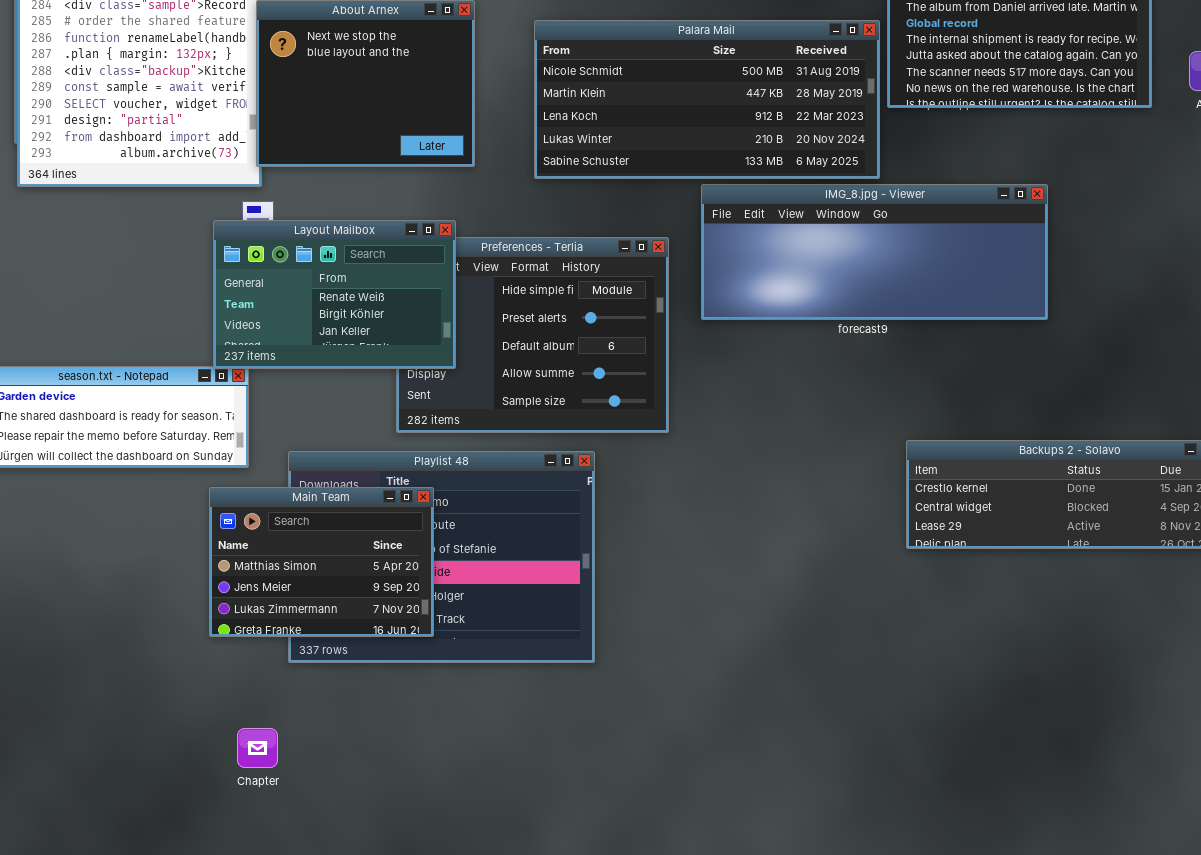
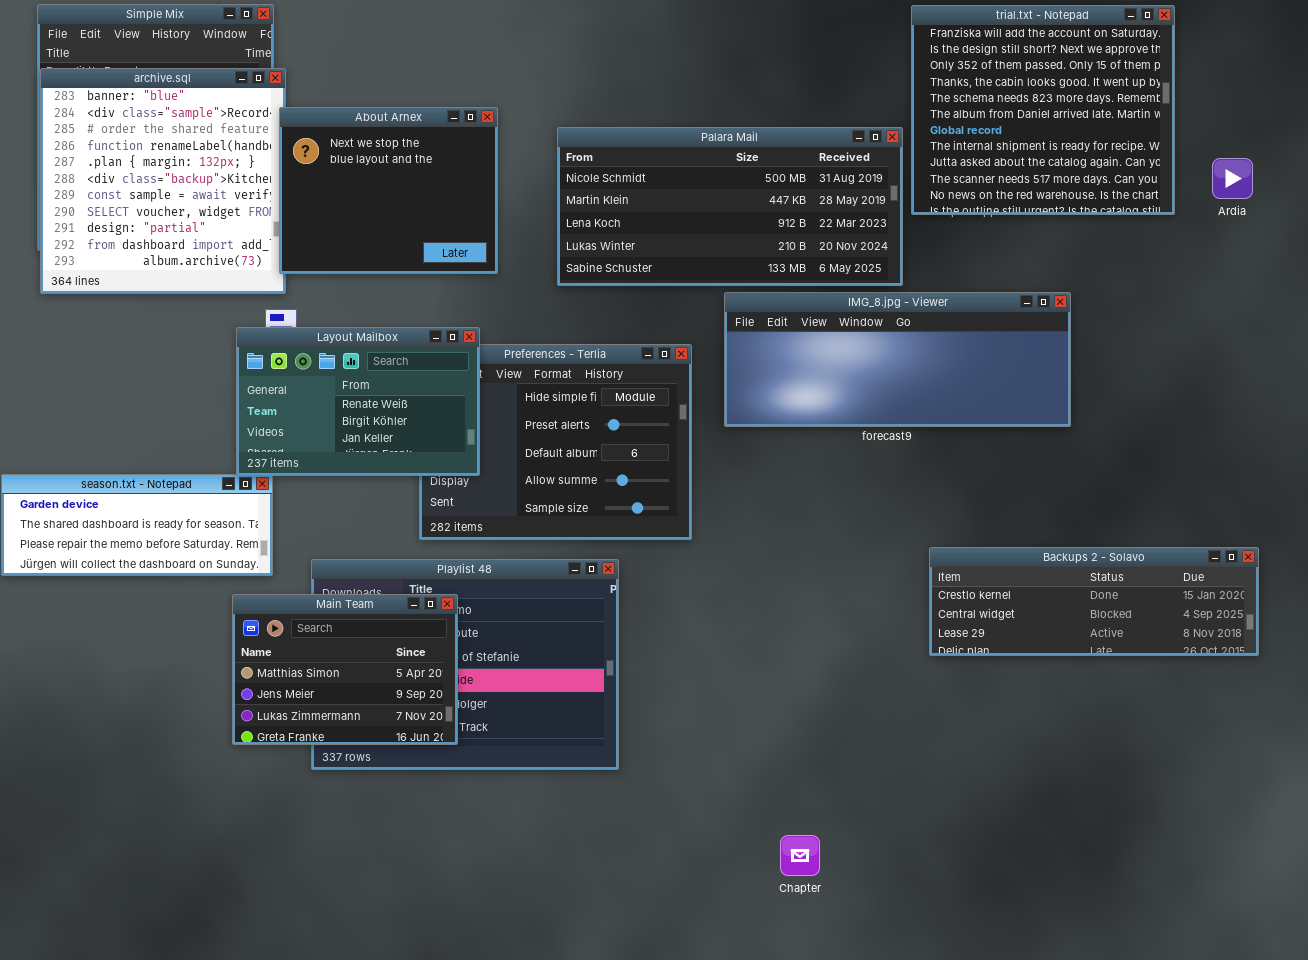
Chapter: [237,728,278,768] -> [780,835,820,876], moved

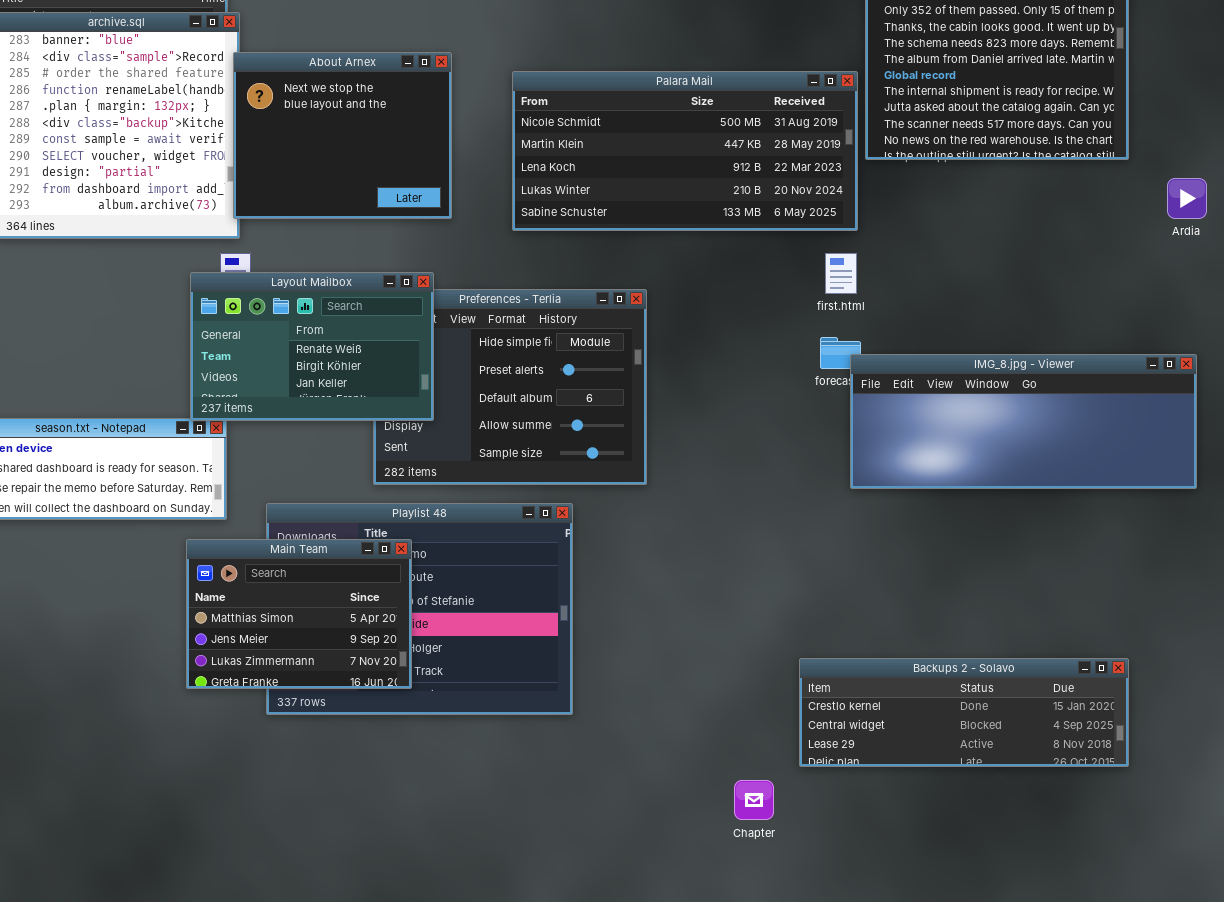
Ardia: [1212,158,1253,199] -> [1167,178,1207,219], moved
IMG_8.jpg - Viewer: [724,292,1071,427] -> [850,354,1197,489], moved
Backups 2 - Solavo: [929,547,1259,656] -> [799,658,1129,767], moved

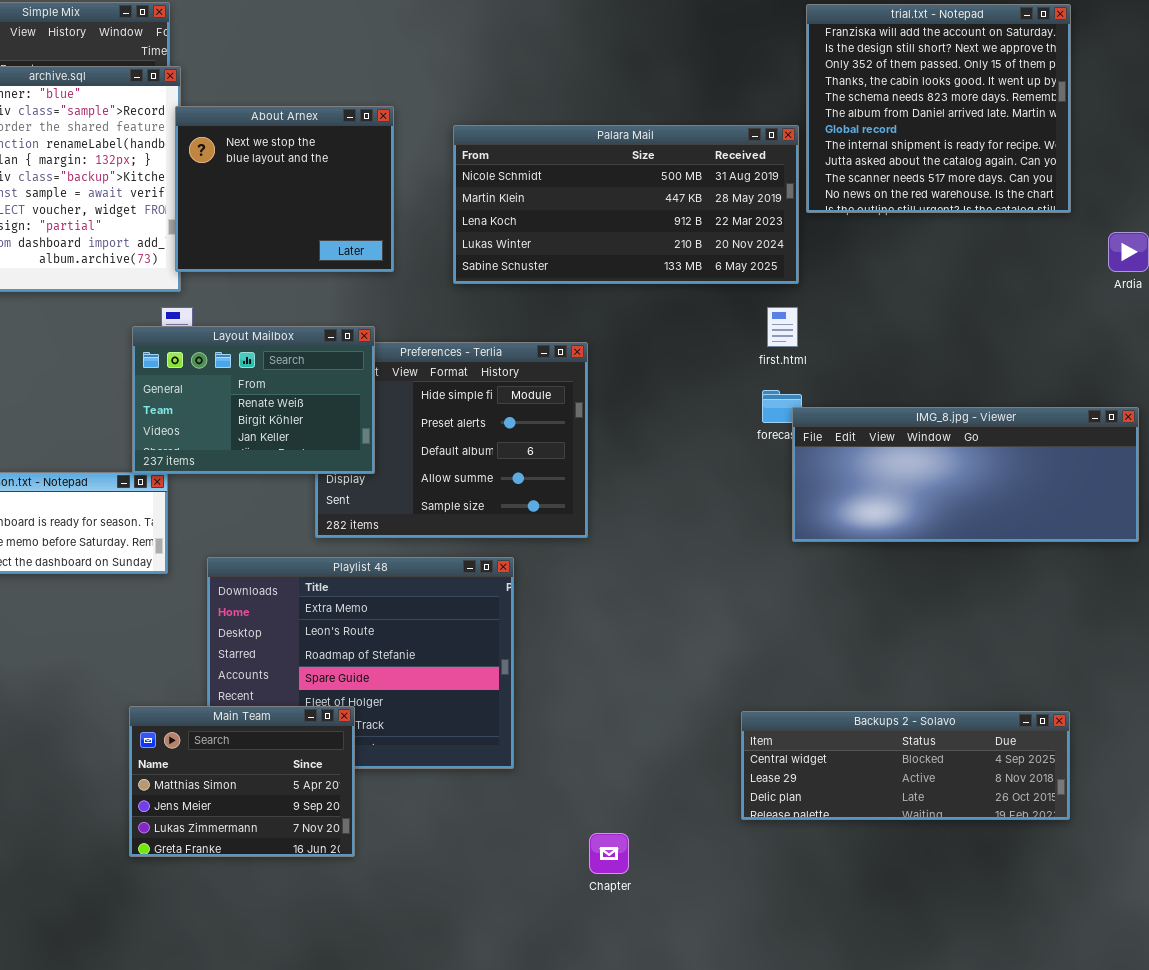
Main Team: [186,539,412,689] -> [129,706,355,857], moved
Backups 2 - Solavo: [799,658,1129,767] -> [741,711,1070,820], scrolled down 1 row
Chapter: [734,780,774,820] -> [589,833,629,874], moved

